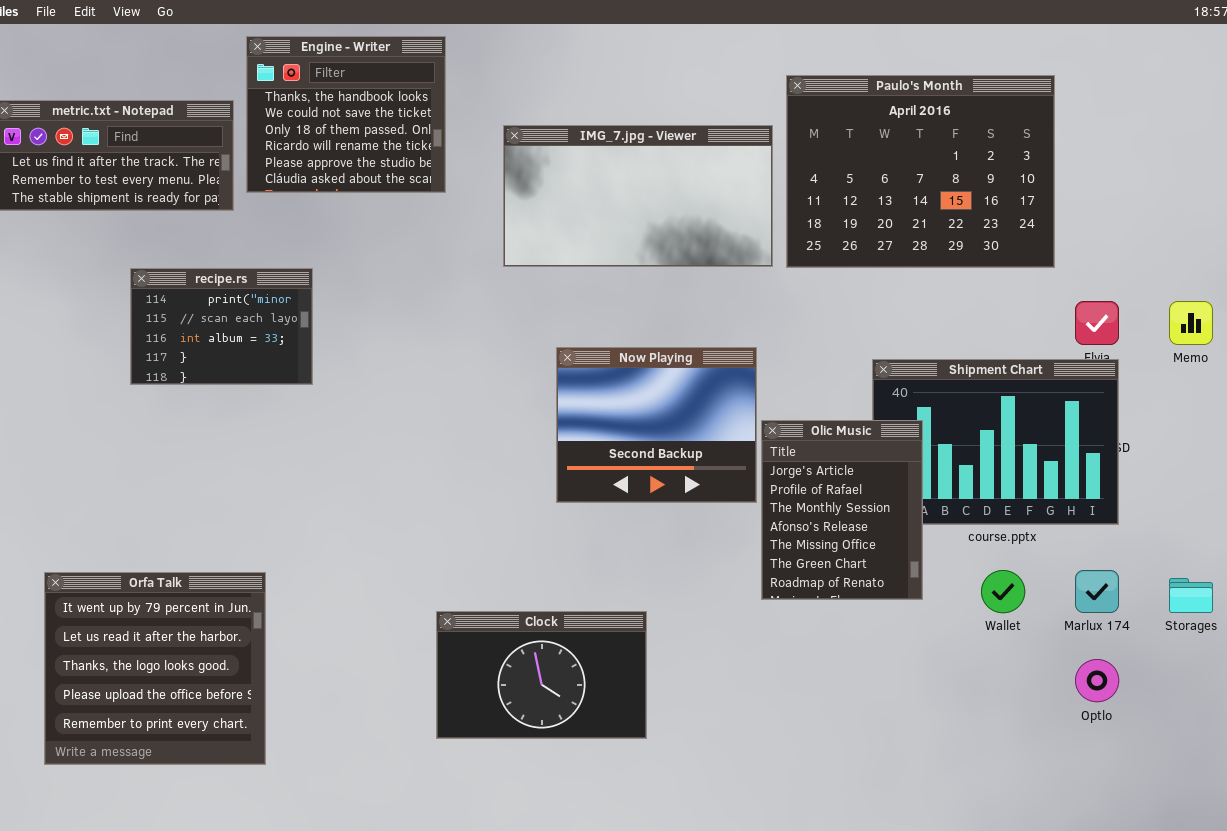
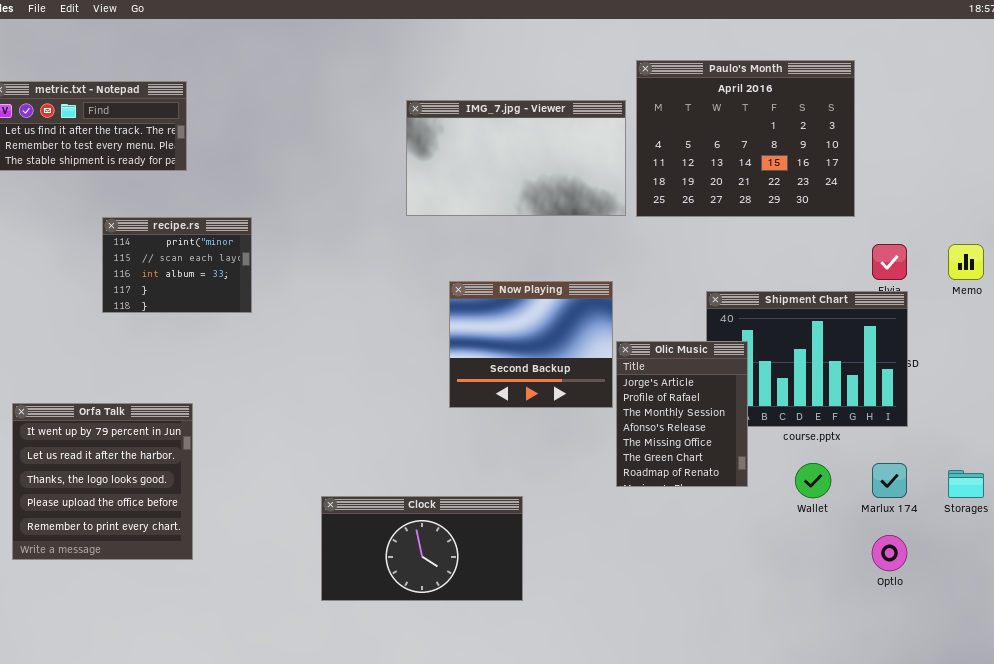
Engine - Writer: [246,36,446,193] -> none, closed
Orfa Talk: [44,572,266,765] -> [12,403,193,560], moved
Clock: [436,611,647,739] -> [321,496,523,601], resized

